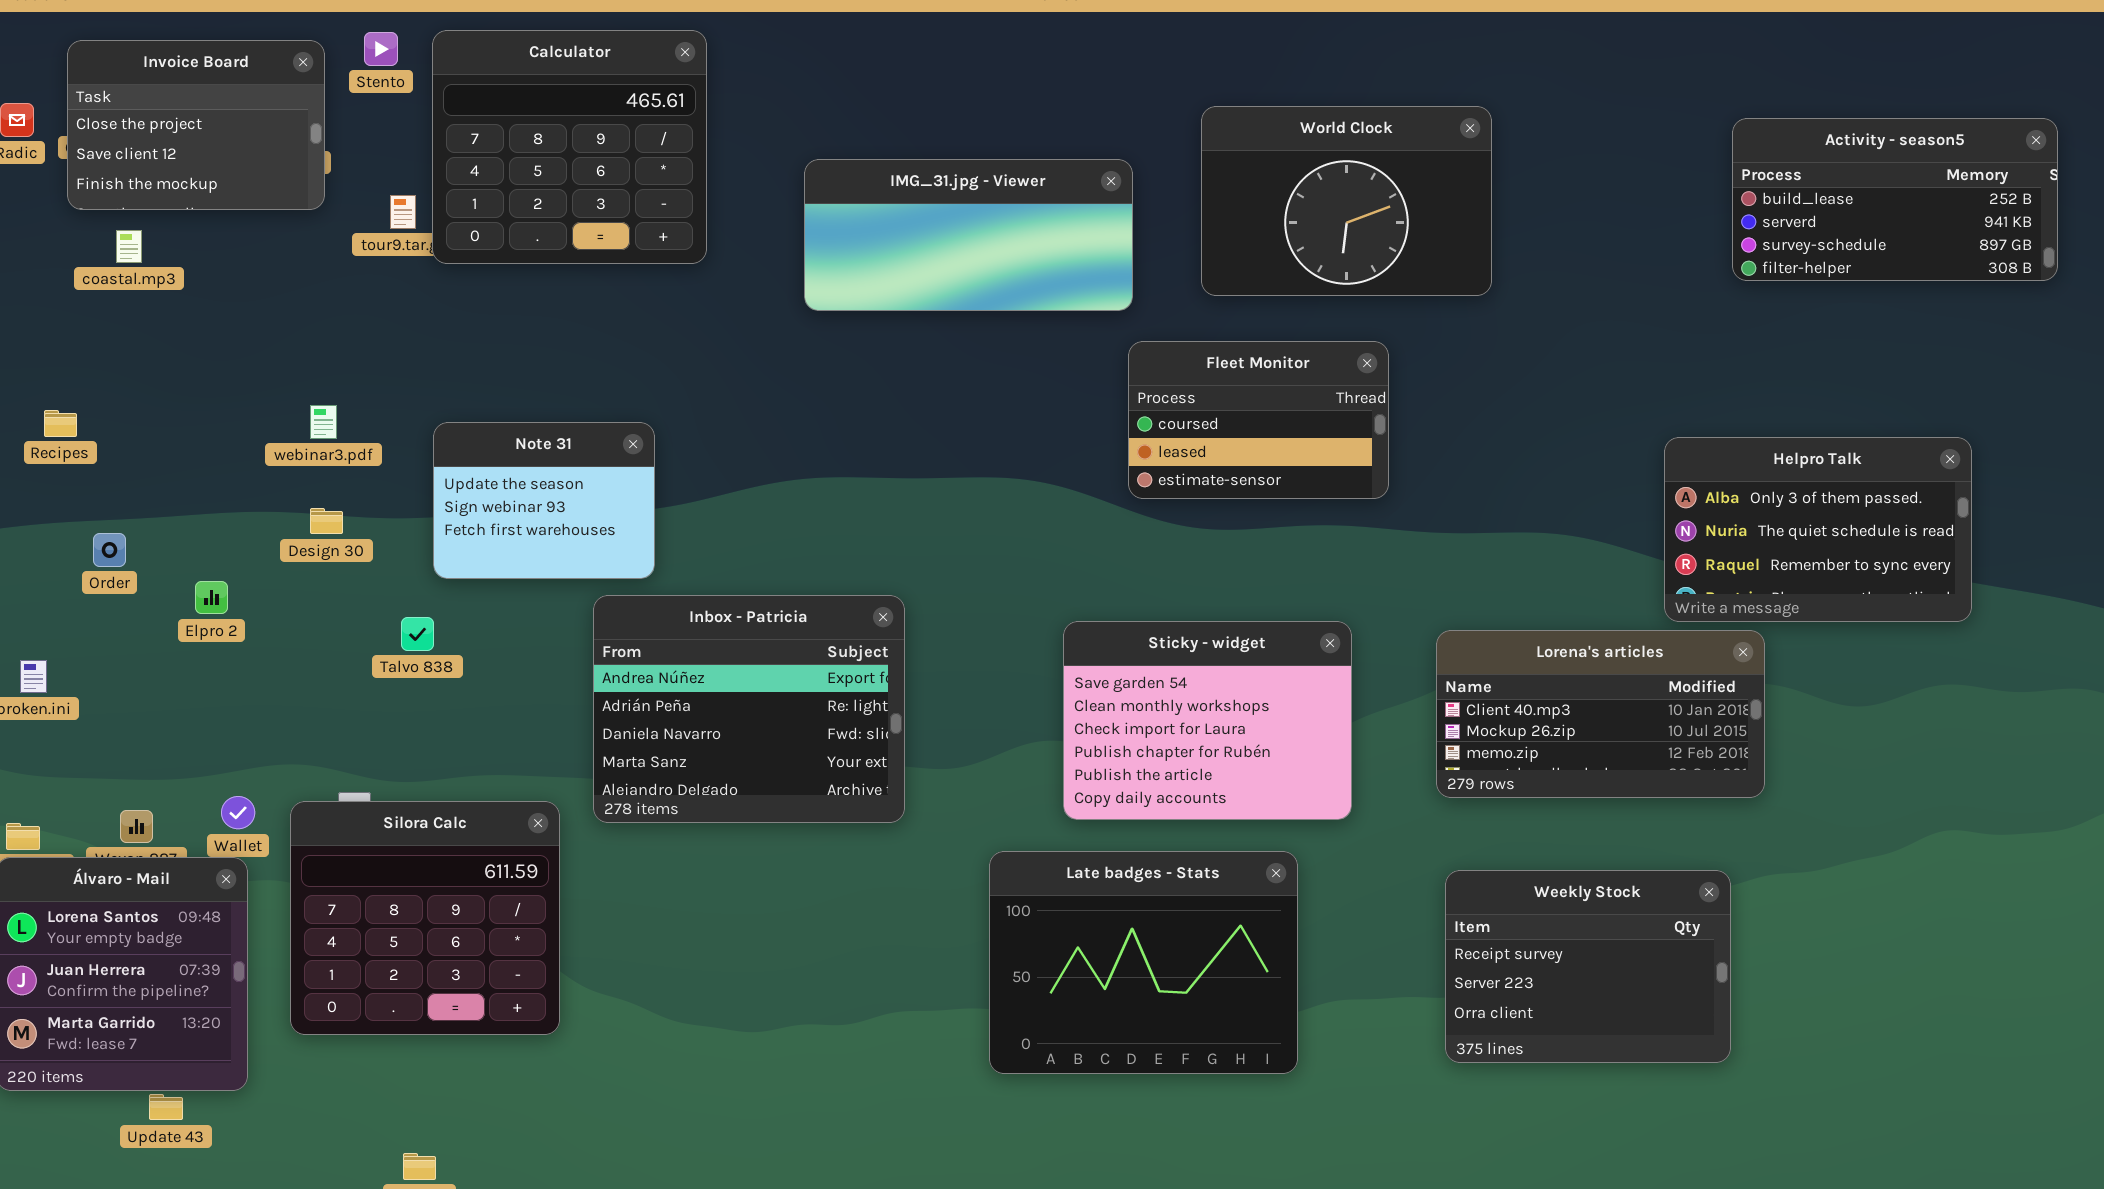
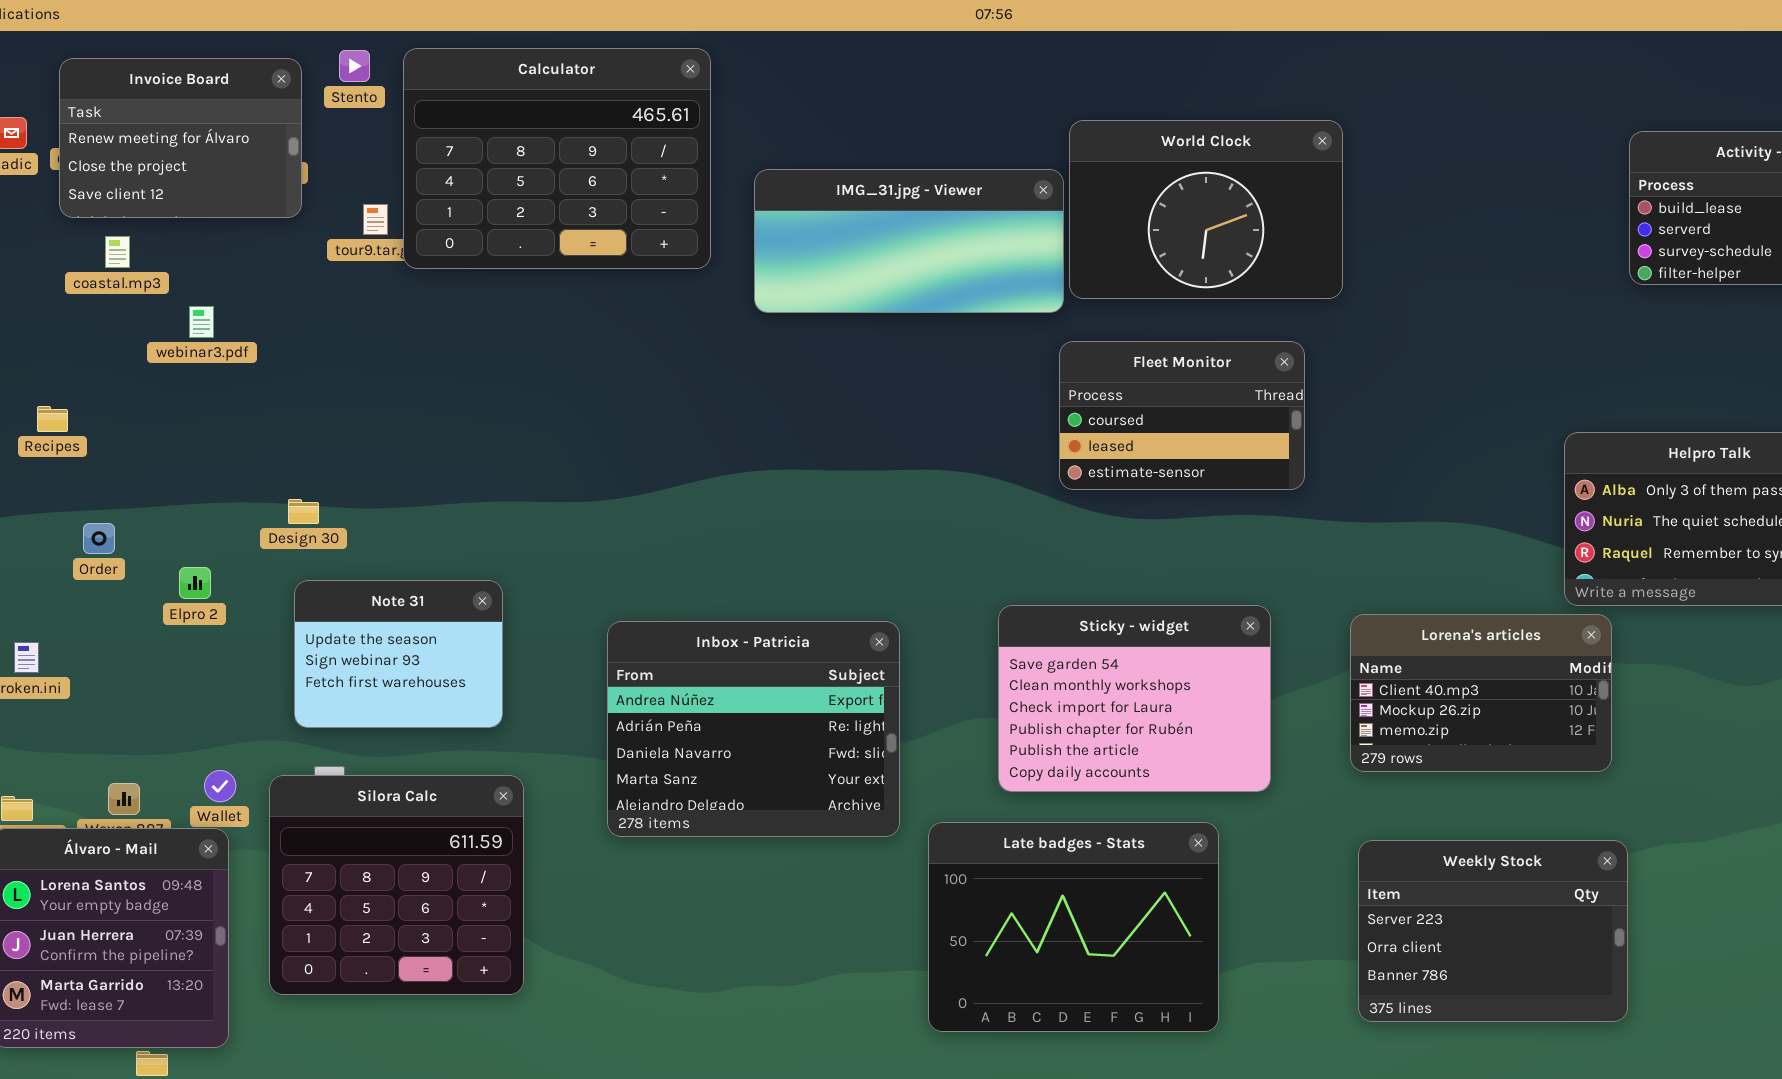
Calculator: [432,30,707,264] -> [403,48,711,269], resized
Invoice Board: [67,40,325,210] -> [59,58,302,218], scrolled up 1 row
World Clock: [1201,106,1492,296] -> [1069,120,1343,299], moved
webinar3.pdf: [310,405,337,439] -> [189,306,214,338], moved
Note 31: [433,422,655,579] -> [294,580,503,728], moved
Inbox - Patricia: [593,595,905,823] -> [607,621,900,837], moved
Lorena's articles: [1436,630,1765,798] -> [1350,614,1612,772], resized
Weekly Stock: [1445,870,1731,1063] -> [1358,840,1628,1022], scrolled down 1 row

